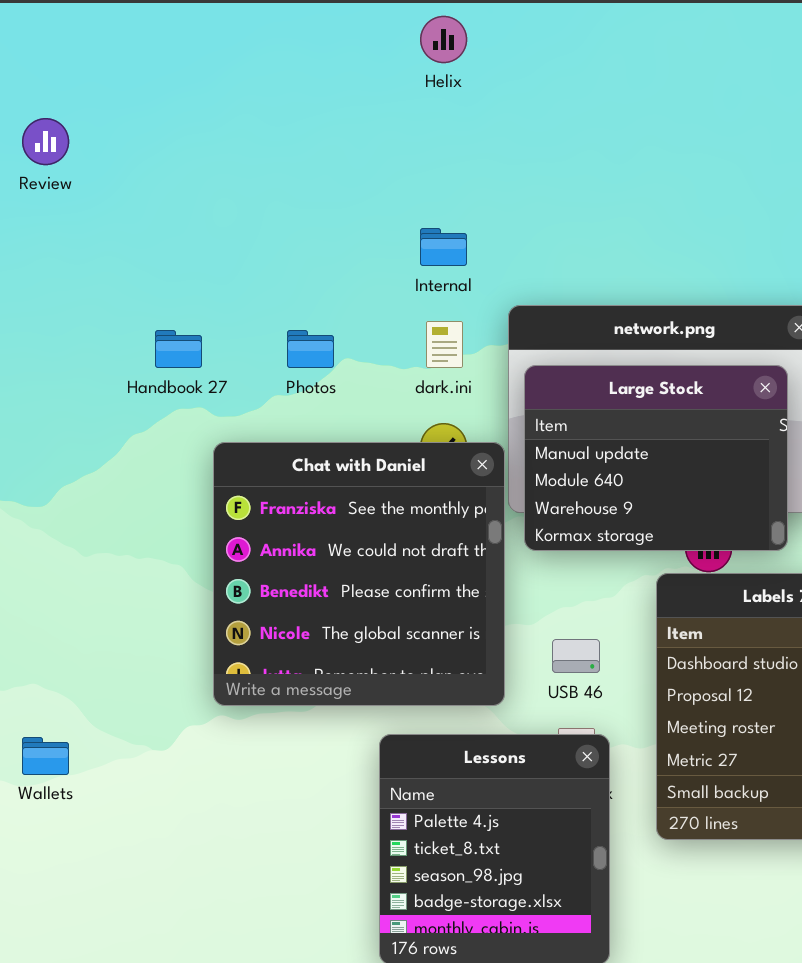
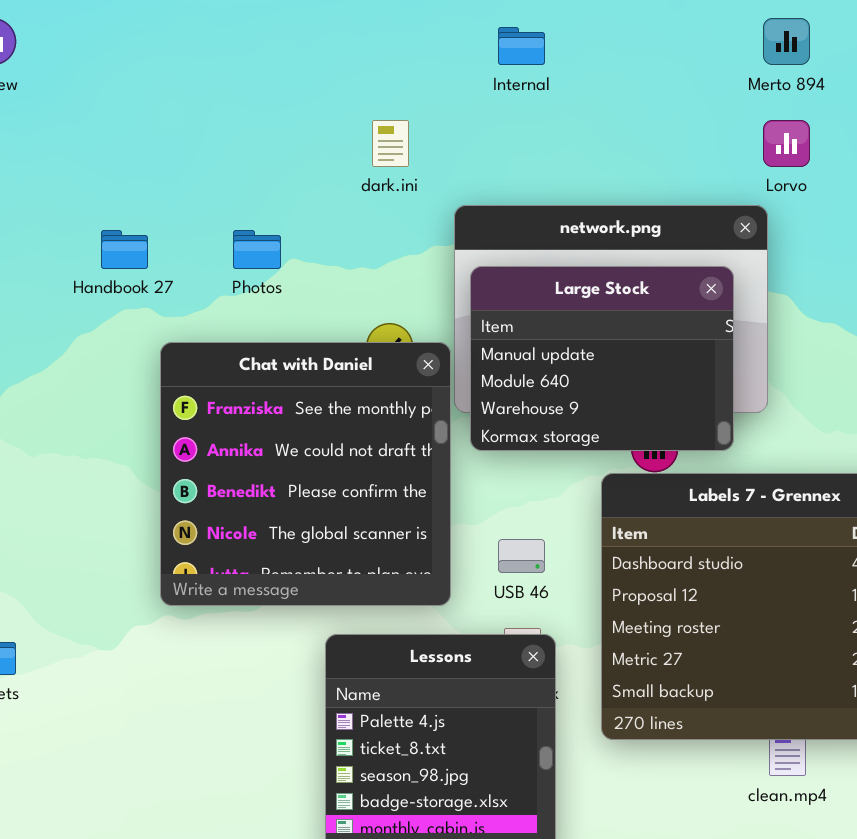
Internal: [420,228,467,266] -> [498,27,545,65], moved
dark.ini: [426,321,463,368] -> [372,120,409,167], moved

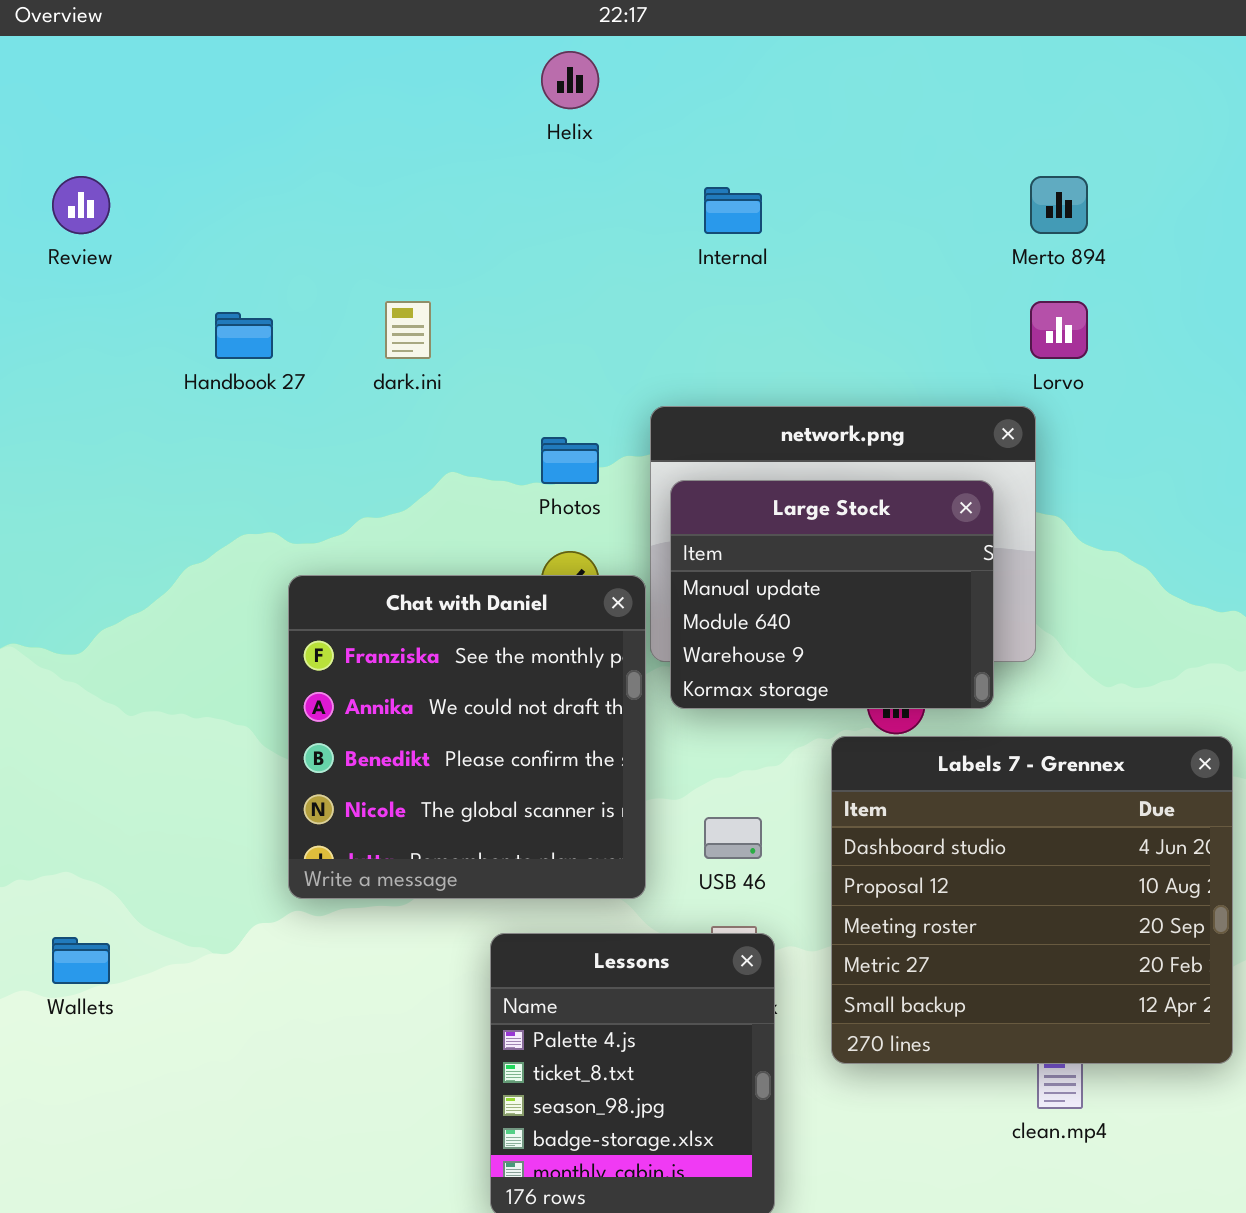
dark.ini: [372,120,409,167] -> [385,301,431,359], moved
Handbook 27: [101,230,148,269] -> [215,312,273,359], moved
Photos: [233,230,281,269] -> [541,437,599,484], moved

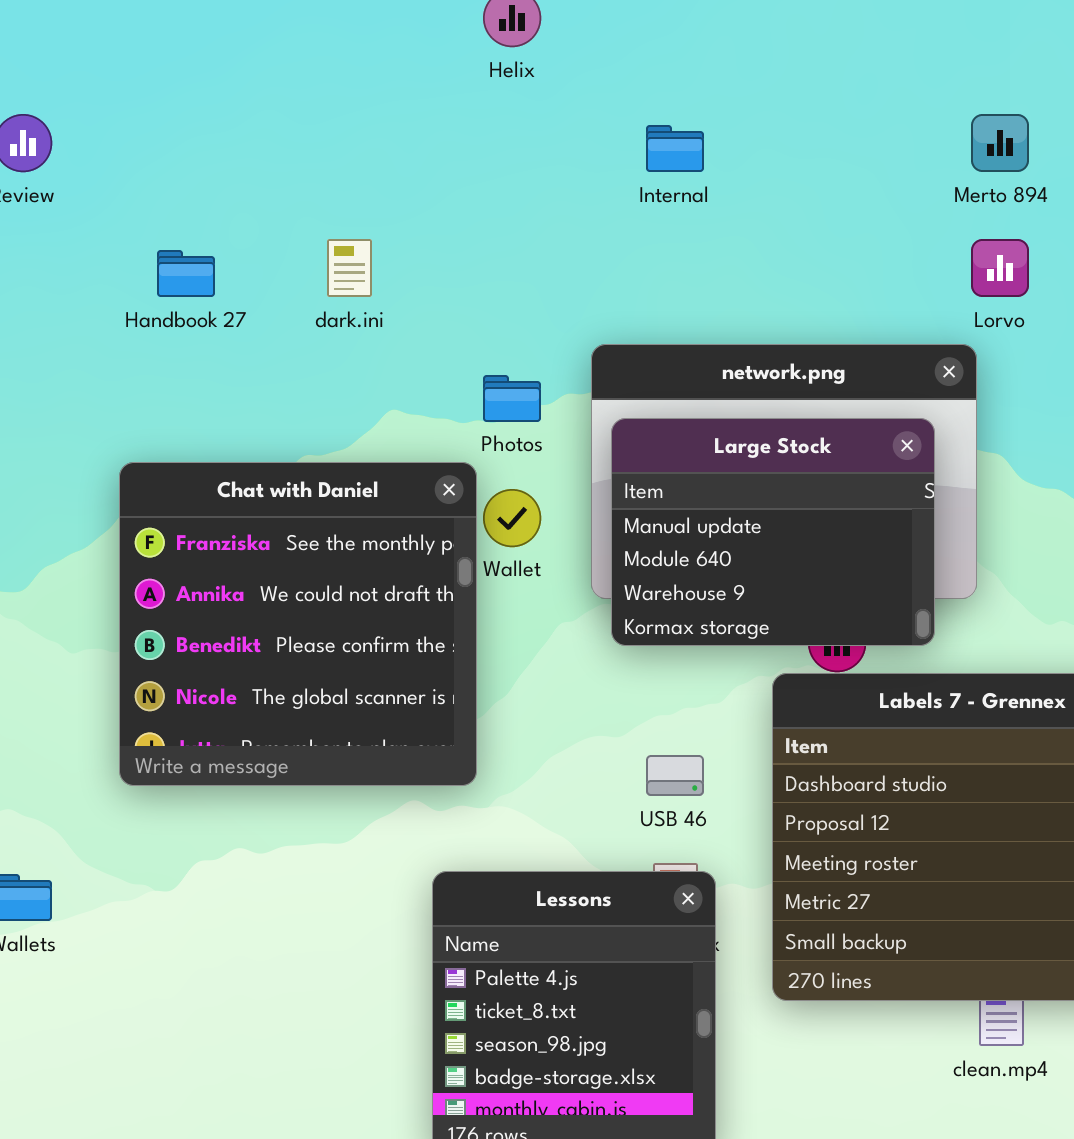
Chat with Daniel: [288,575,646,899] -> [119,462,477,786], moved

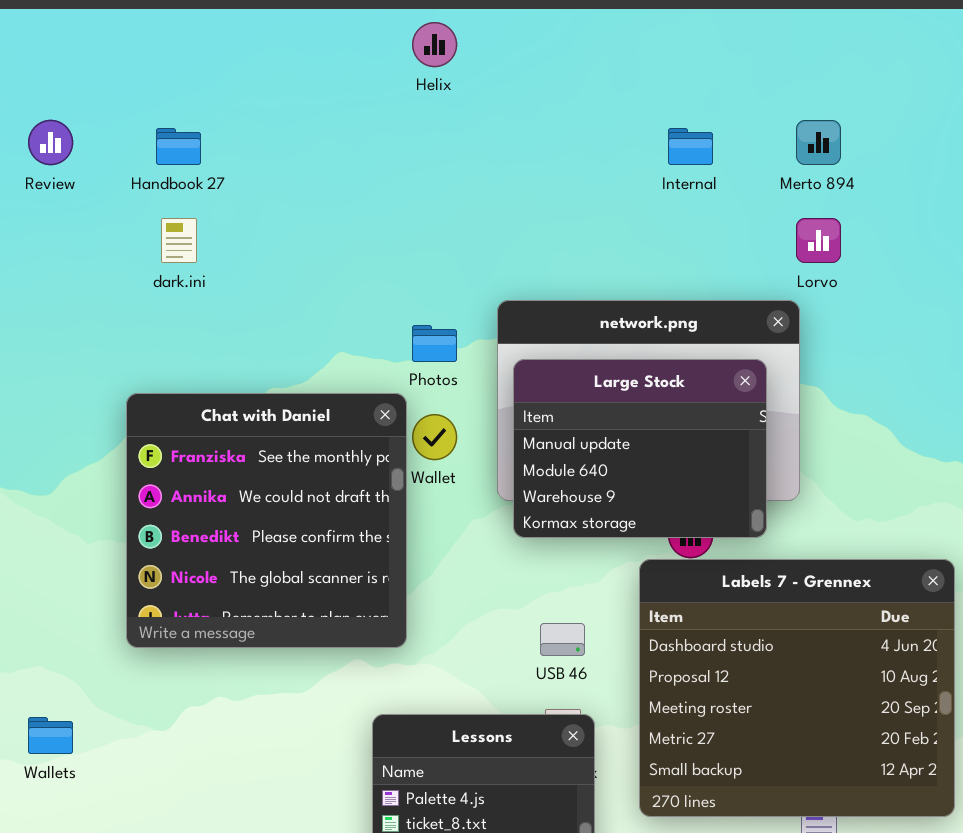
Internal: [646,125,704,172] -> [668,128,713,165], moved
dark.ini: [327,239,372,297] -> [161,218,197,263], moved
Handbook 27: [157,250,215,297] -> [156,128,201,165], moved

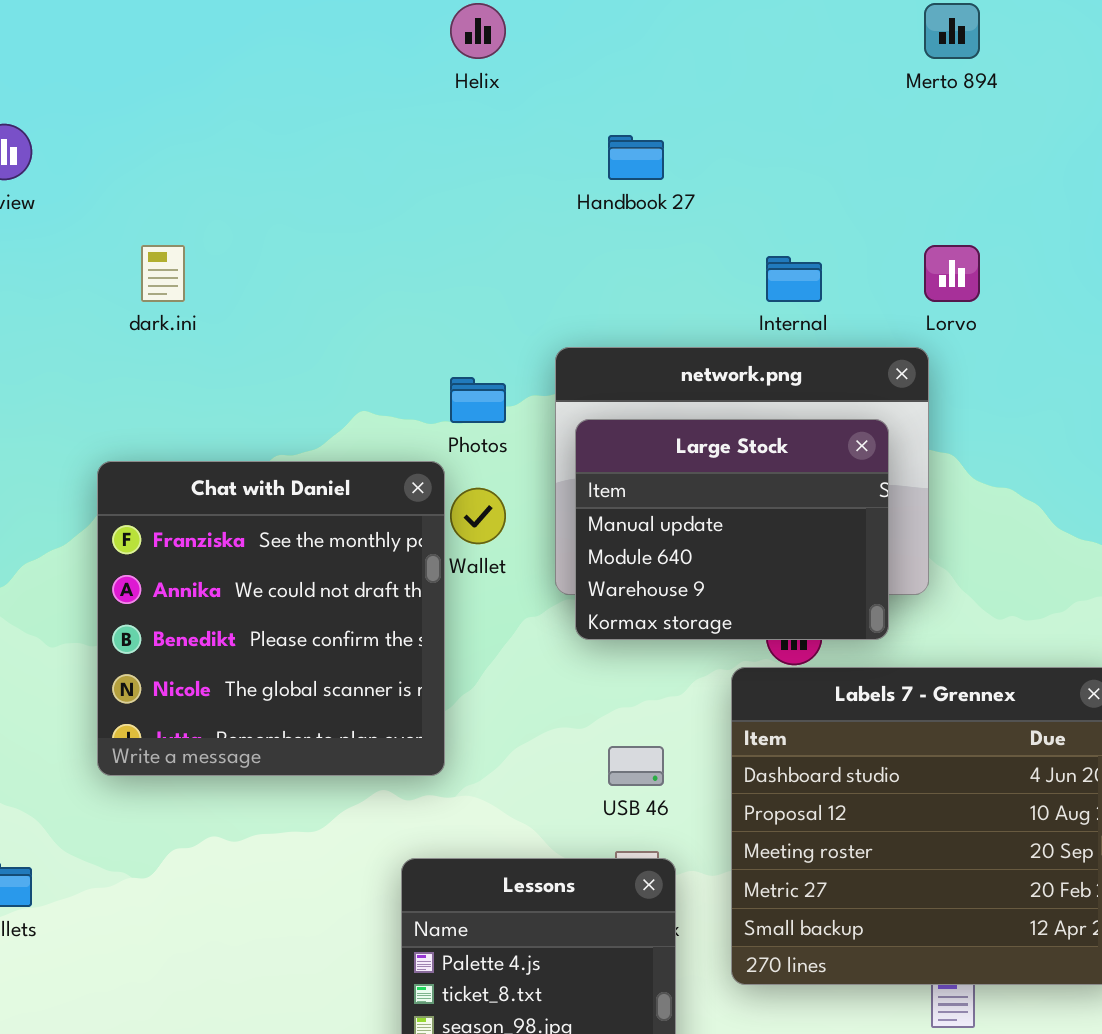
Merto 894: [796,120,841,165] -> [924,3,980,59], moved
Handbook 27: [156,128,201,165] -> [608,135,664,180], moved
Internal: [668,128,713,165] -> [766,256,822,302], moved

